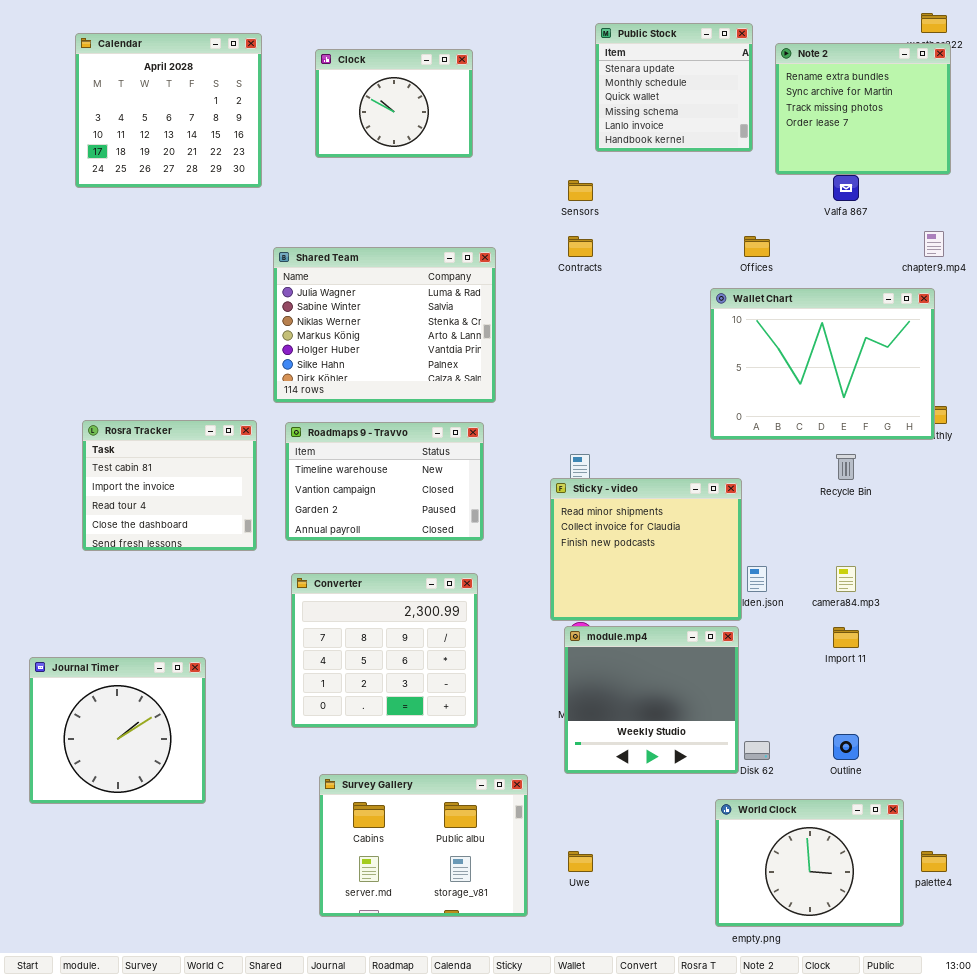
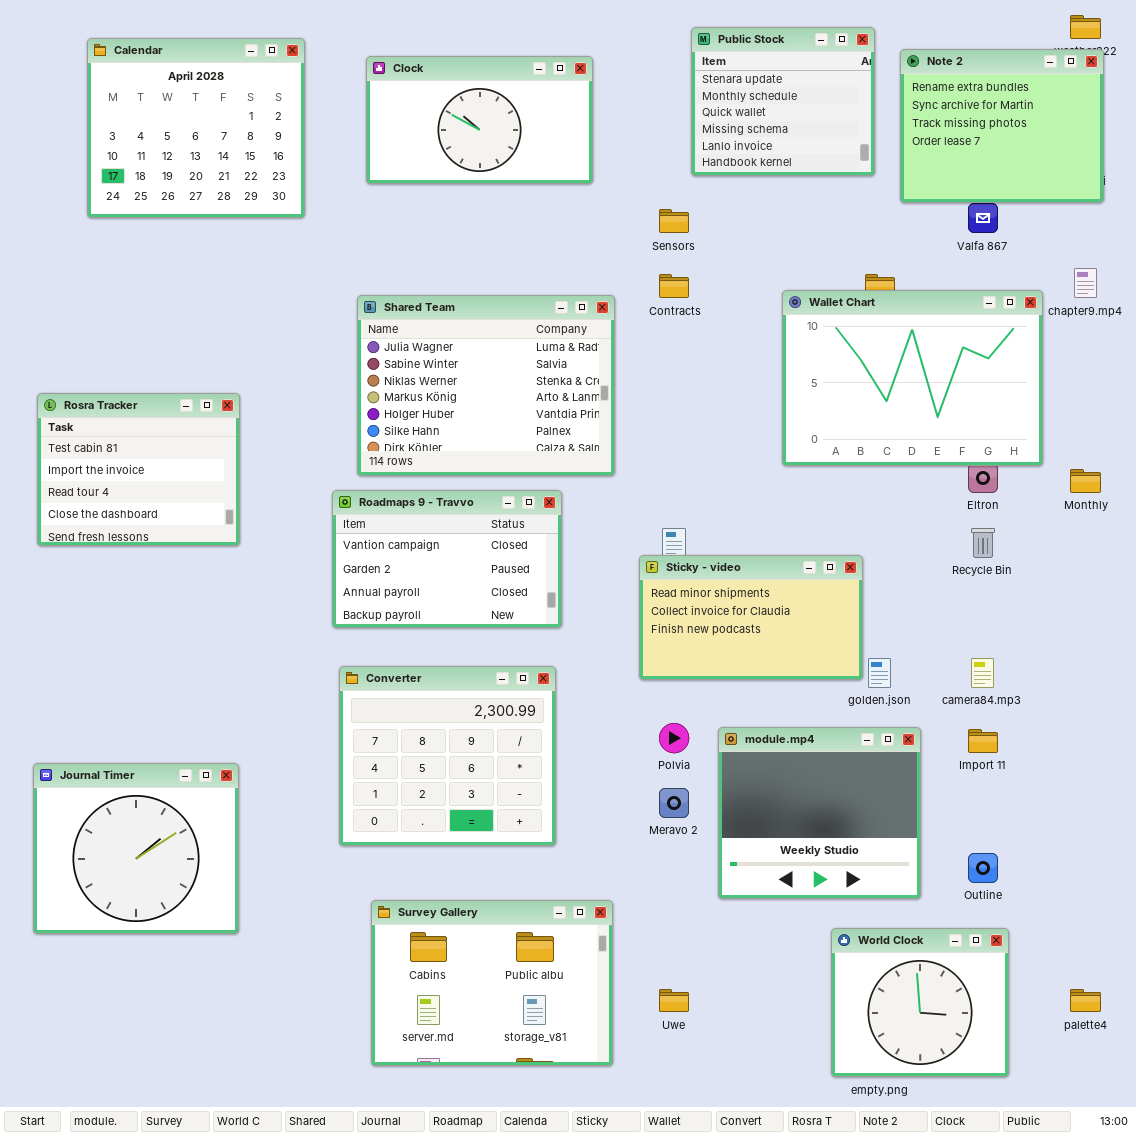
Clock: [315,49,473,158] -> [366,56,593,184], resized
Shared Team: [273,247,496,403] -> [357,295,615,476], moved
Wallet Chart: [710,288,935,440] -> [782,290,1043,466], moved
Rosra Tracker: [82,420,257,551] -> [37,393,240,546], moved
Roadmaps 9 - Travvo: [285,422,484,541] -> [332,490,562,628], scrolled down 1 row
Sticky - video: [550,478,742,621] -> [639,555,863,680], resized
module.mp4: [564,626,739,774] -> [718,727,921,899], moved
World Clock: [715,799,904,927] -> [831,928,1009,1077], resized

